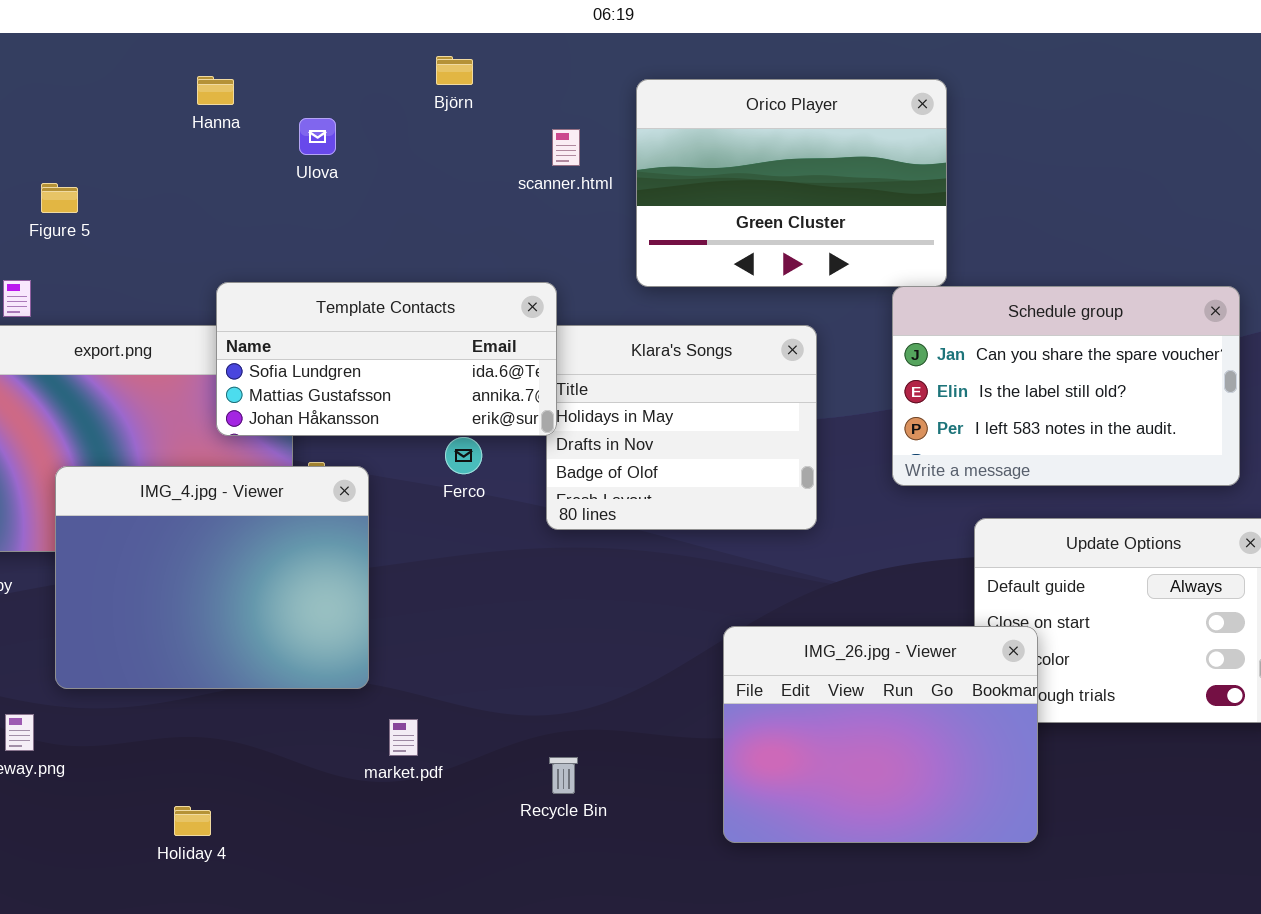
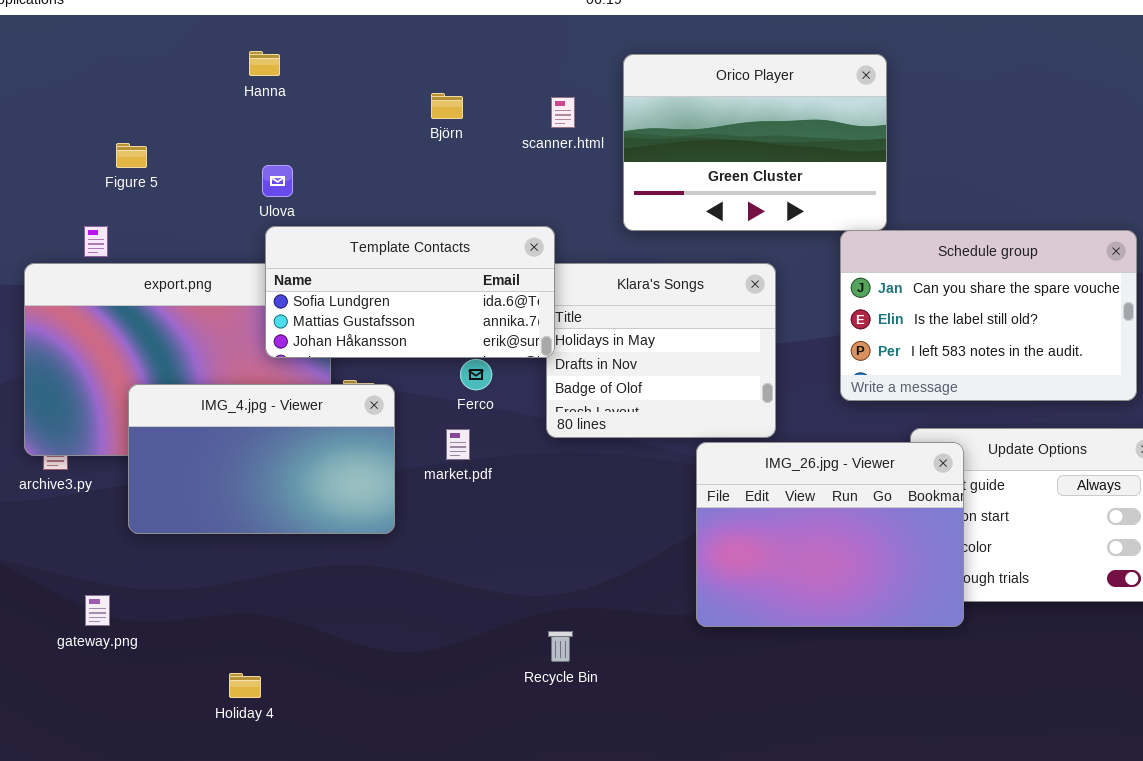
Björn: [436,56,473,85] -> [431,93,463,119], moved
Ulova: [299,118,336,155] -> [262,165,293,197], moved
IMG_4.jpg - Viewer: [55,466,369,689] -> [128,384,395,534], resized
IMG_26.jpg - Viewer: [723,626,1038,843] -> [696,442,964,627], moved
market.pdf: [389,719,418,756] -> [446,429,470,460], moved

